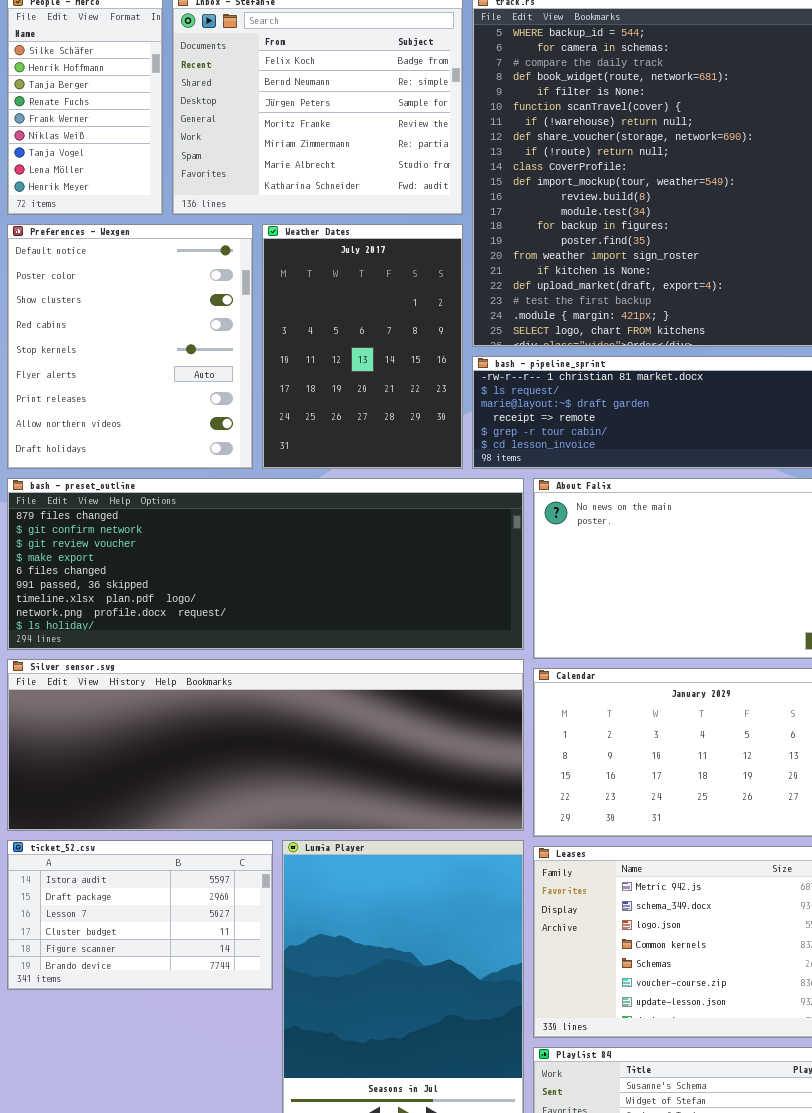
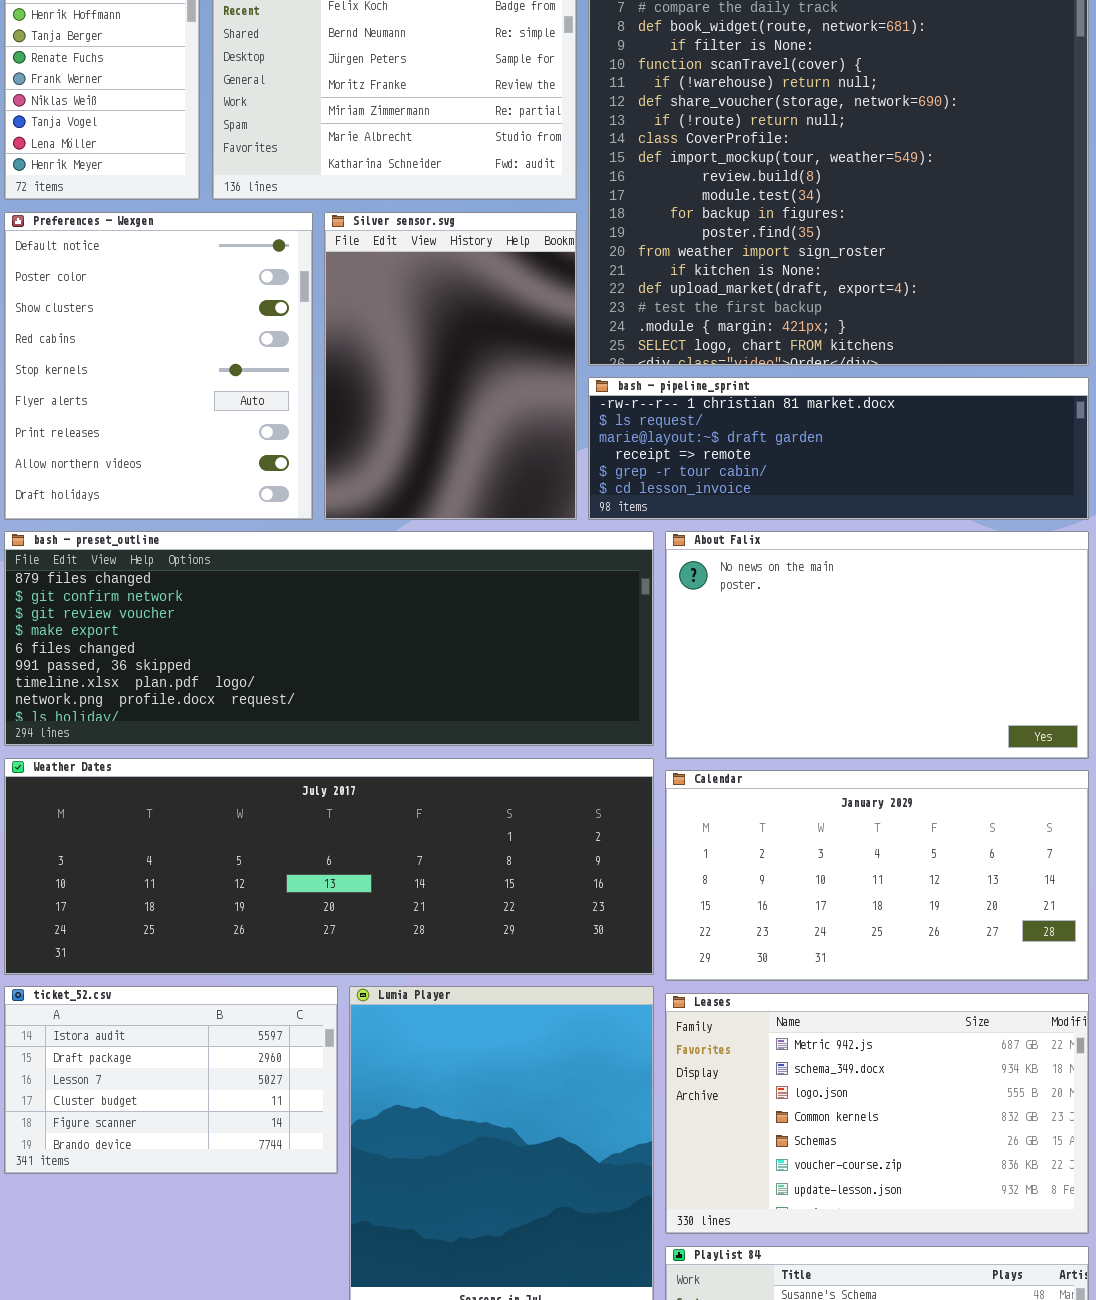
Weather Dates: [262,224,463,469] -> [4,758,654,975], moved, resized
Silver sensor.svg: [7,659,524,831] -> [324,212,577,520], moved, resized

